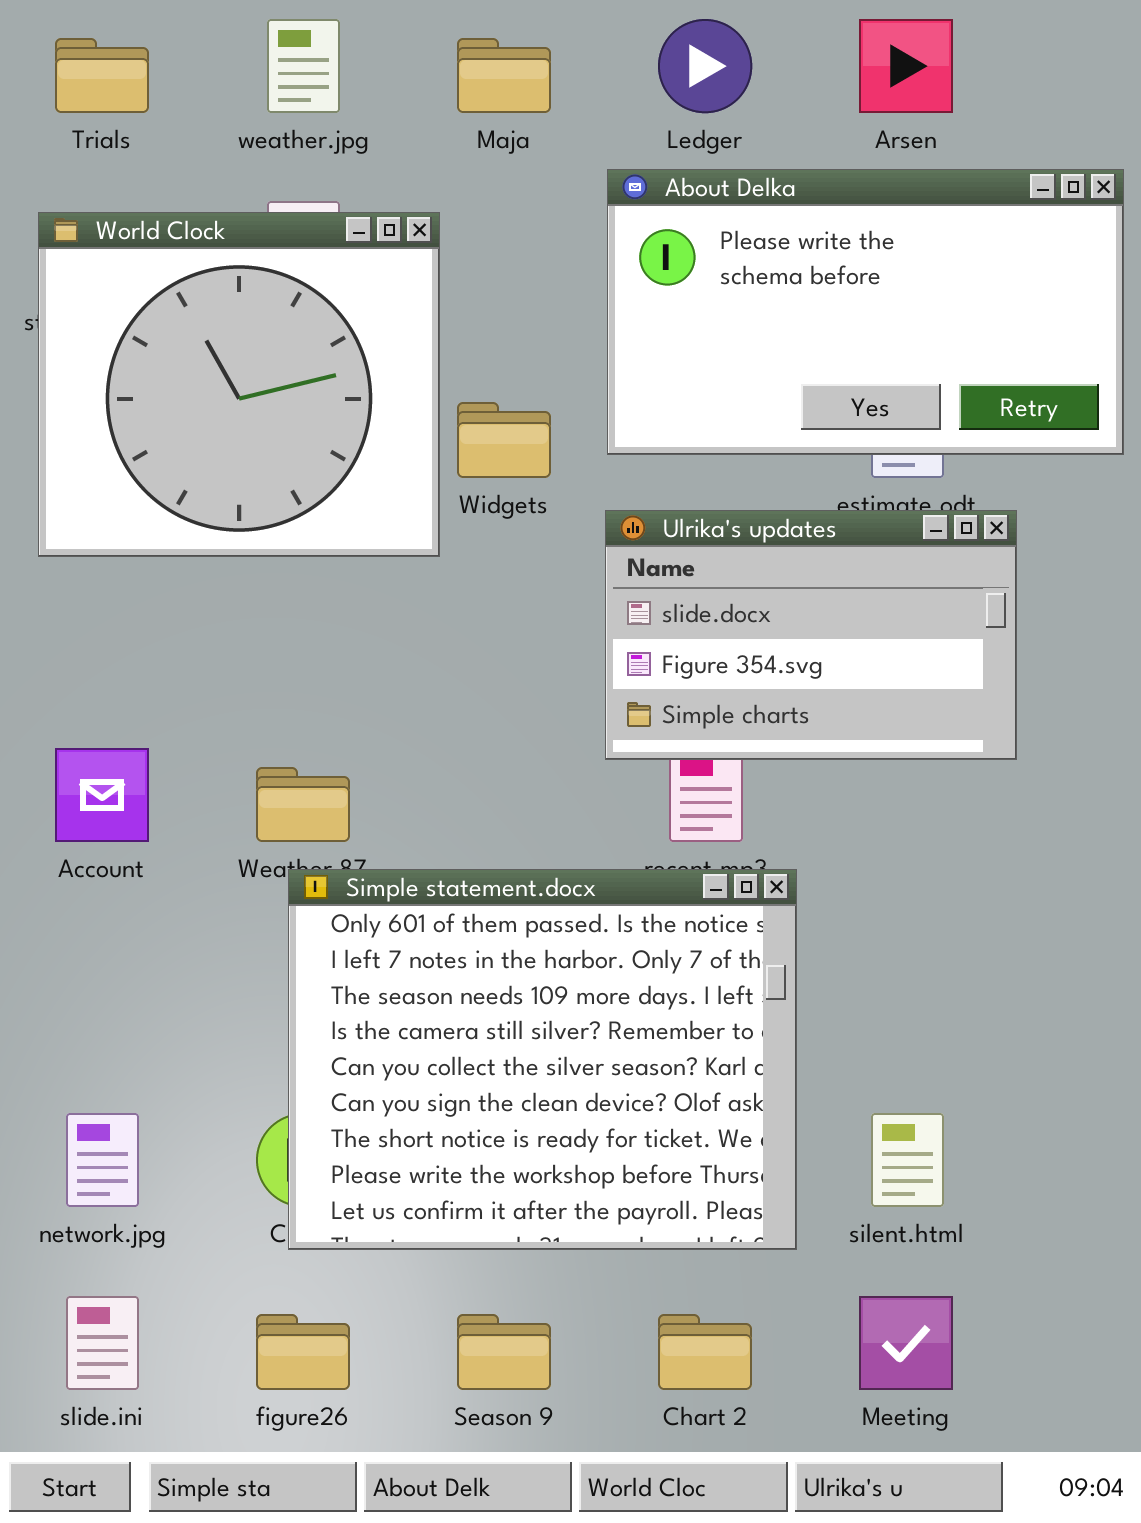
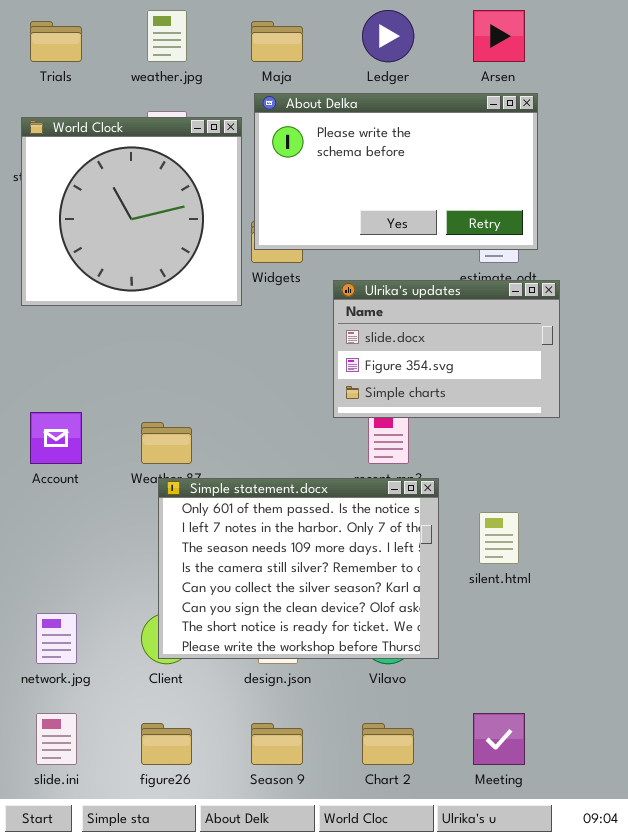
About Delka: [607,169,1124,455] -> [254,93,538,250], moved
Simple statement.docx: [288,869,797,1250] -> [158,478,439,659], resized
silent.html: [871,1113,944,1207] -> [479,512,519,564], moved

